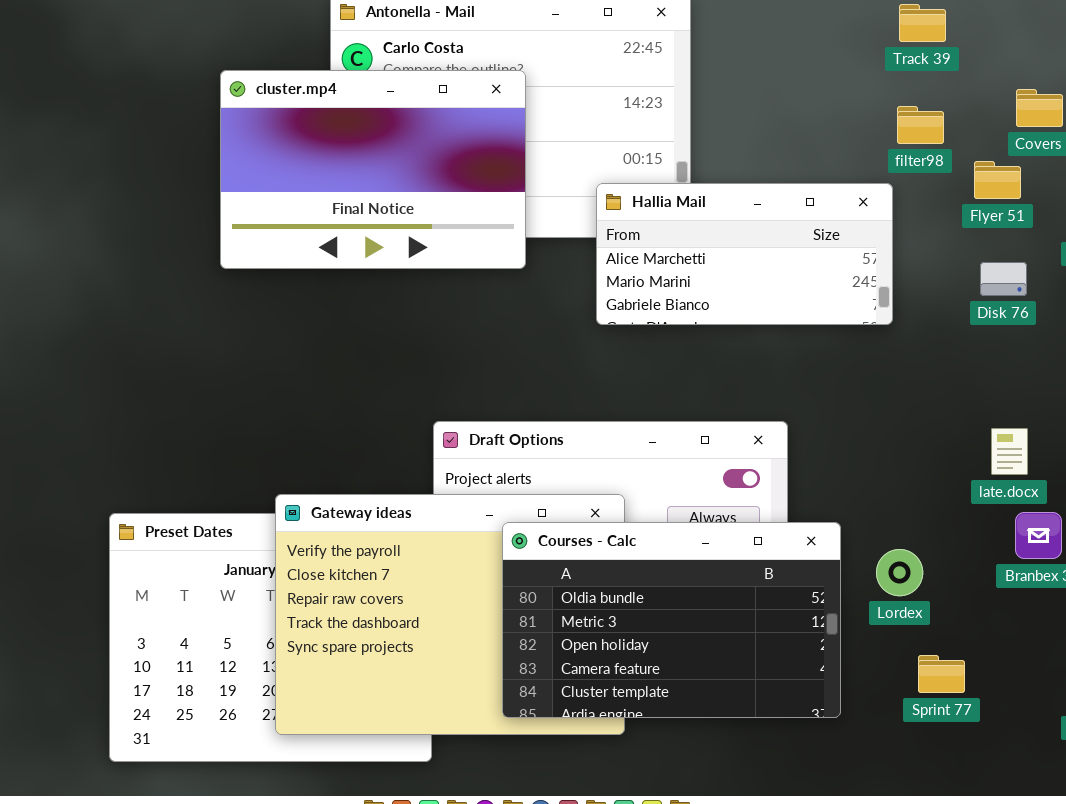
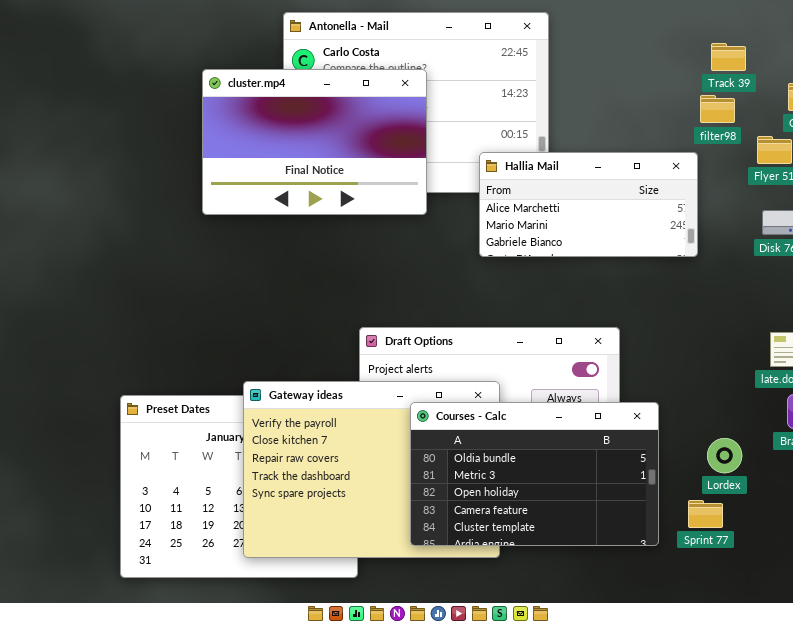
Track 39: [899,4,946,42] -> [711,43,746,71], moved
Lordex: [876,549,923,596] -> [707,438,742,473], moved
Sprint 77: [918,655,965,693] -> [688,500,723,528], moved

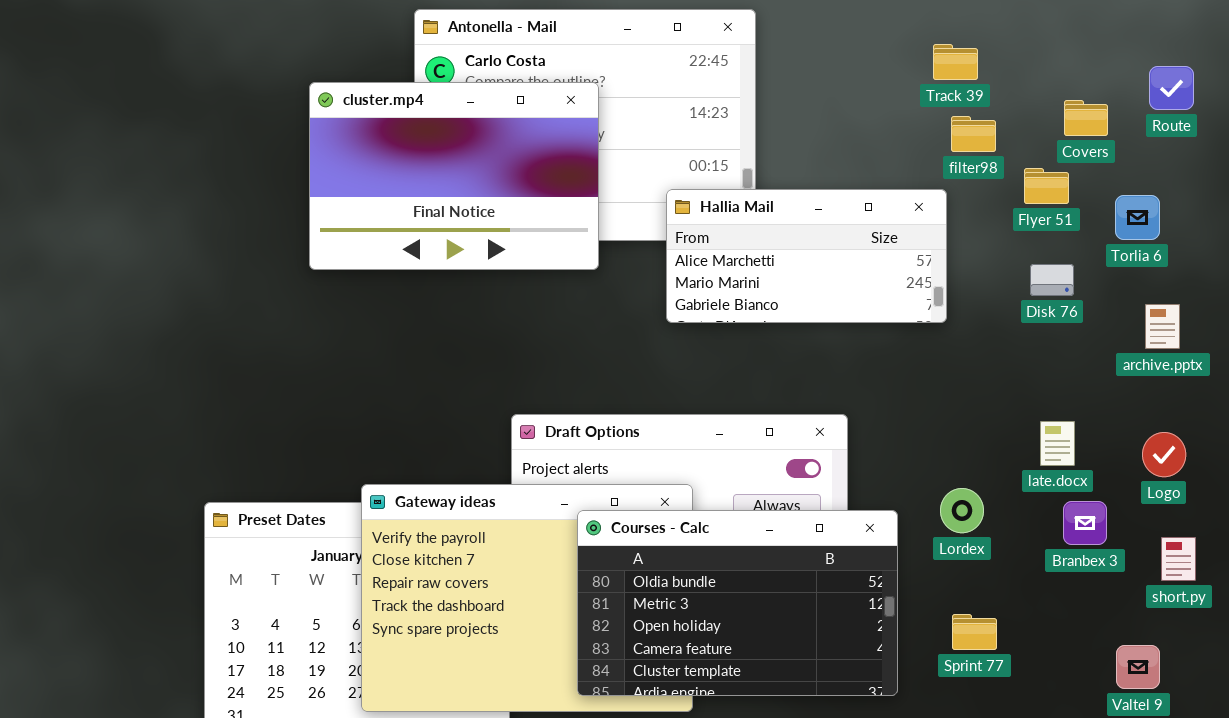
Track 39: [711,43,746,71] -> [933,44,978,80], moved
Lordex: [707,438,742,473] -> [940,488,984,533], moved
Sprint 77: [688,500,723,528] -> [952,614,997,650], moved

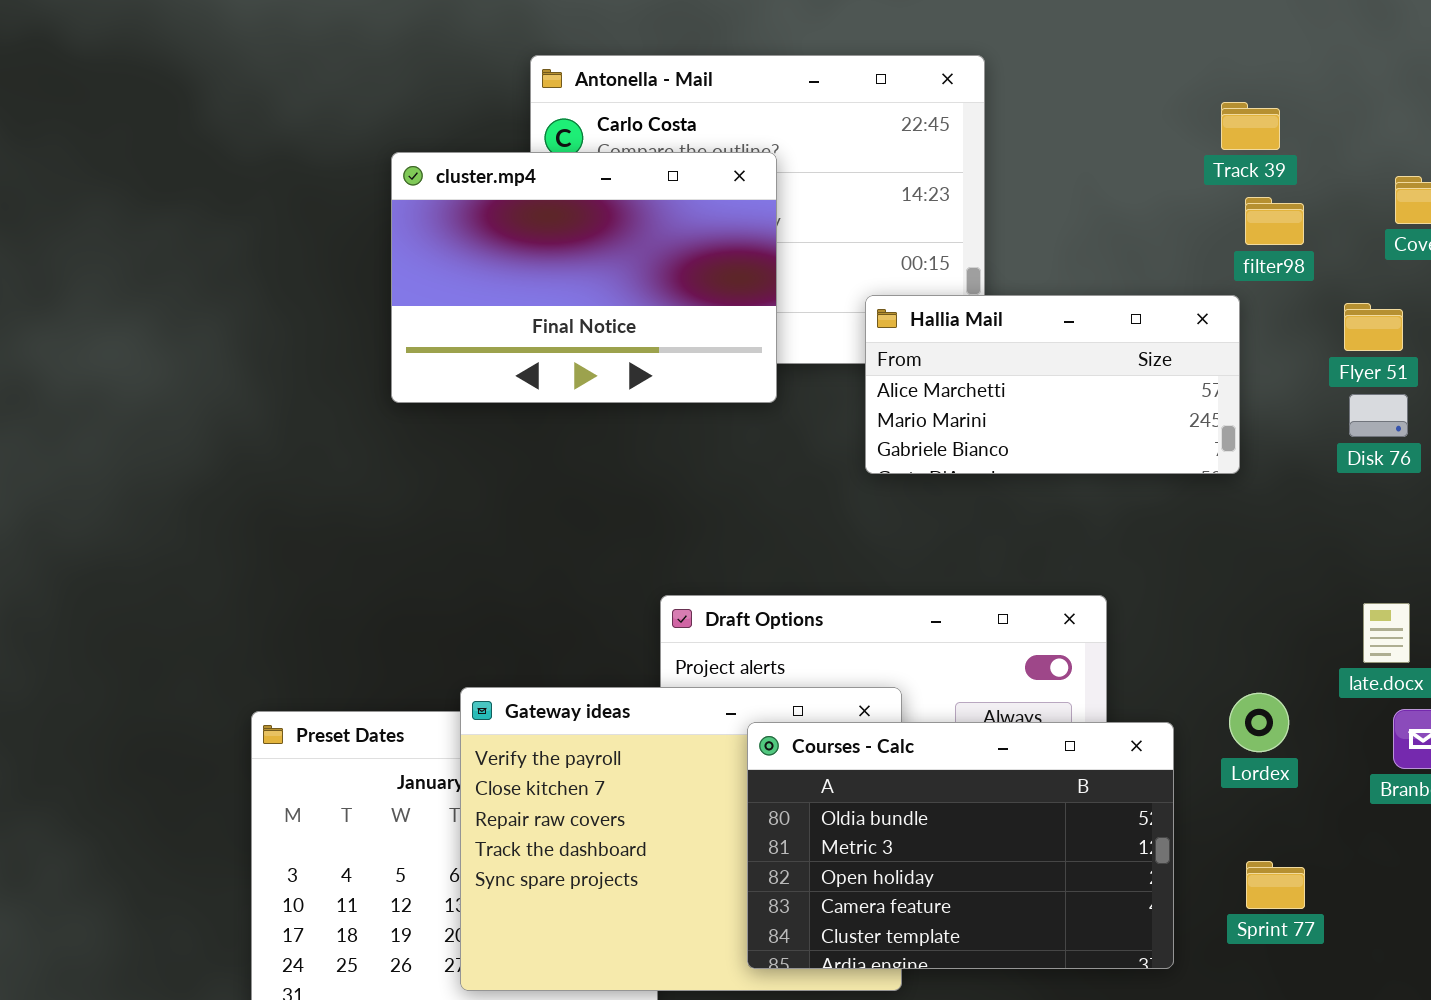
Flyer 51: [1024,168,1069,204] -> [1344,303,1403,351], moved

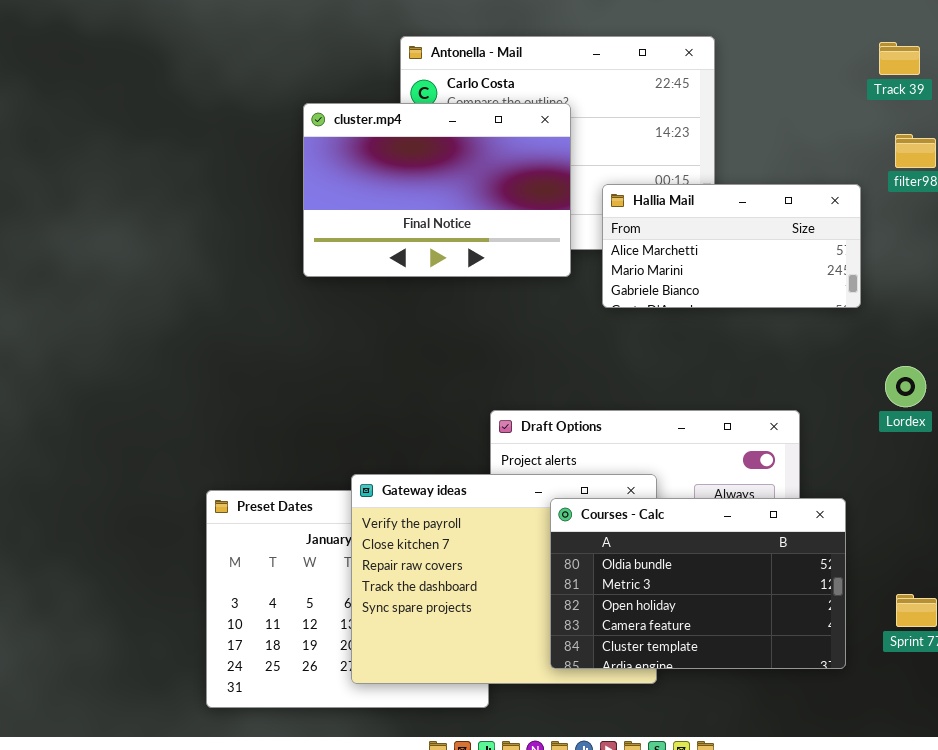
Track 39: [1221,102,1280,150] -> [879,42,920,75], moved
Hallia Mail: [865,295,1240,474] -> [602,184,861,308], moved
Lordex: [1229,693,1289,752] -> [885,366,926,407], moved

